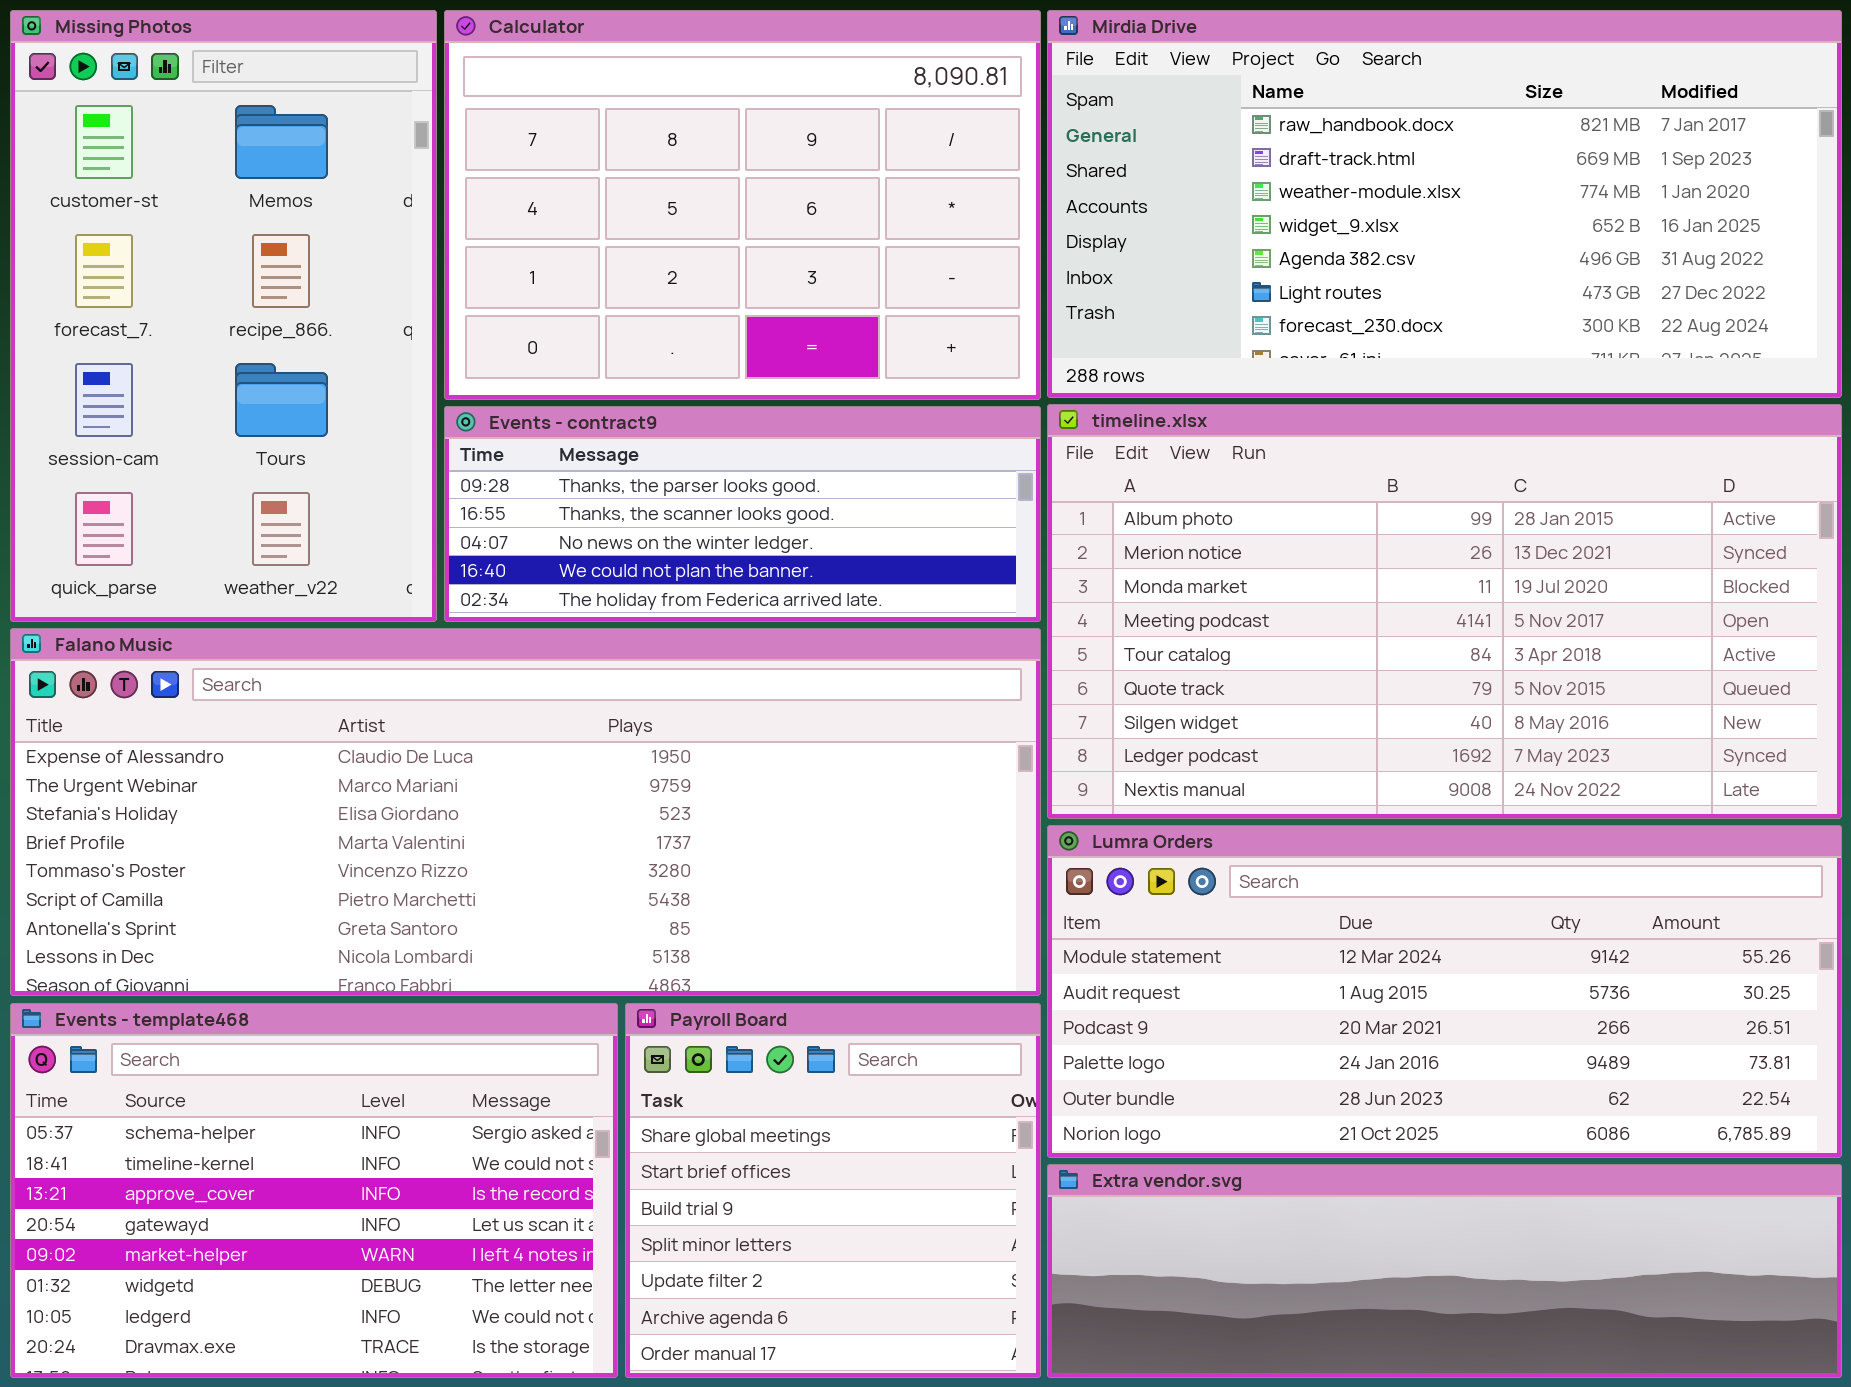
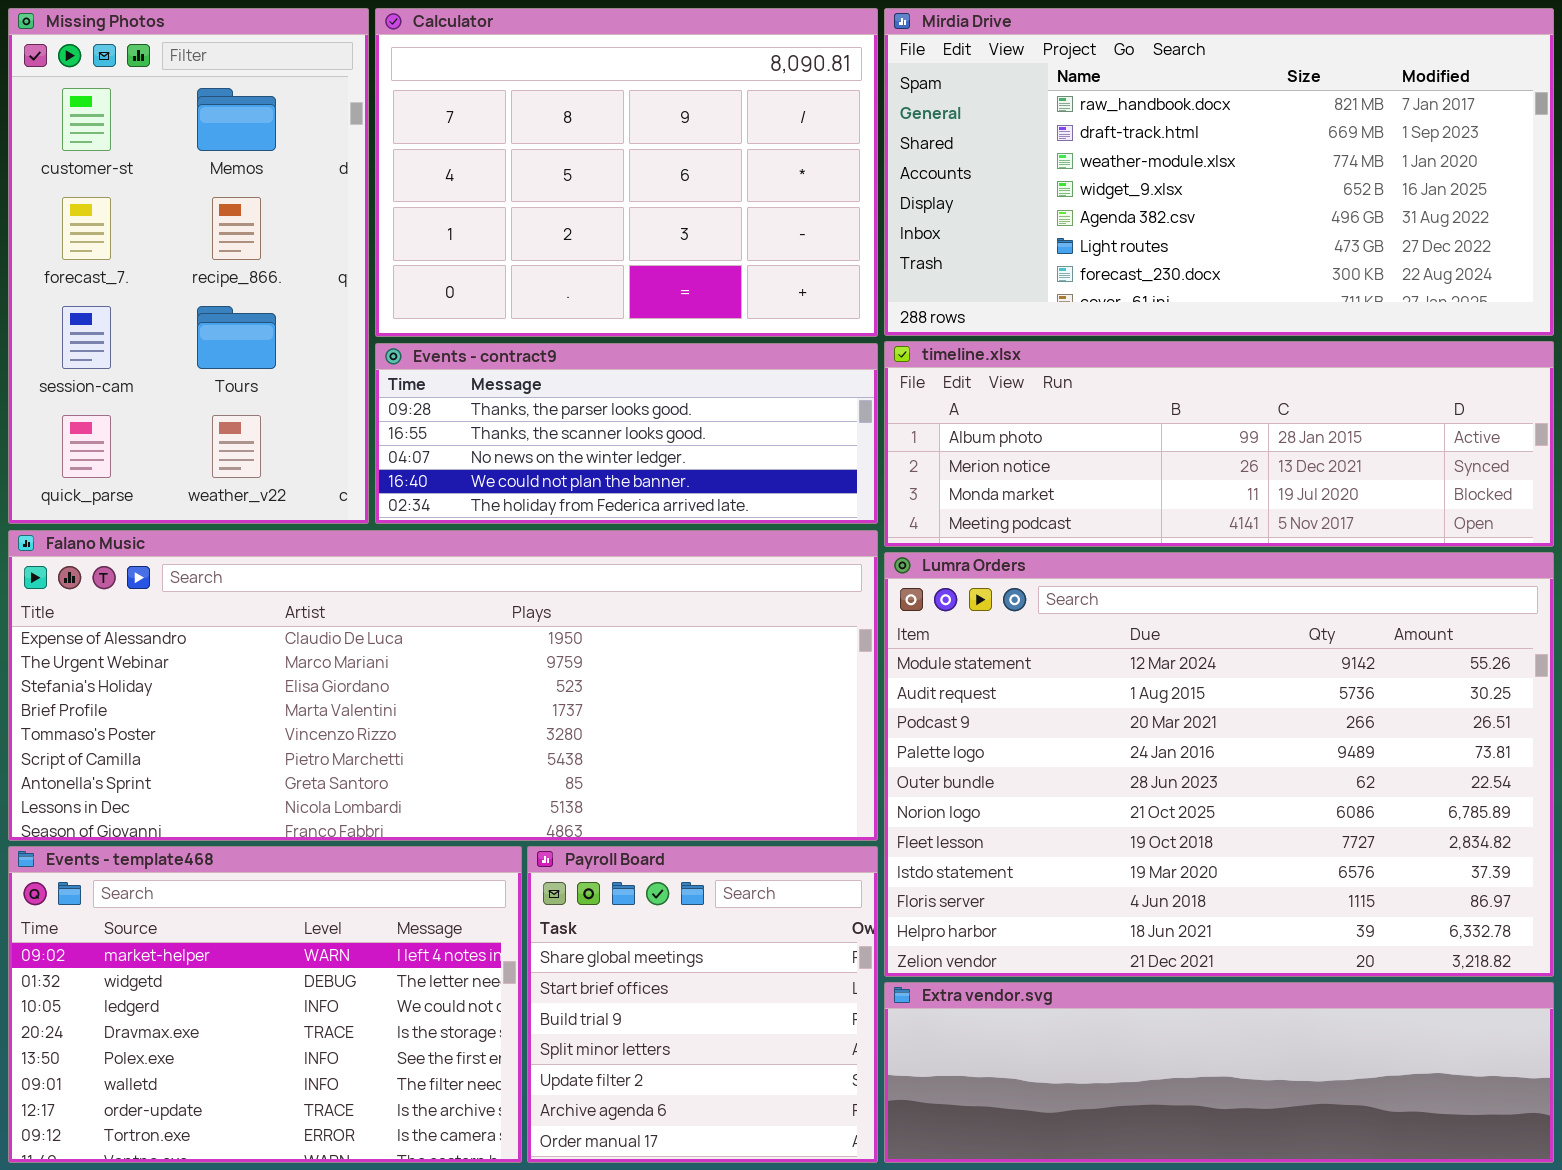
timeline.xlsx: [1047,404,1842,819] -> [884,341,1554,547], resized
Lumra Orders: [1047,825,1842,1158] -> [884,552,1554,977], resized
Events - template468: [10,1003,618,1378] -> [8,846,522,1163], scrolled down 4 rows

